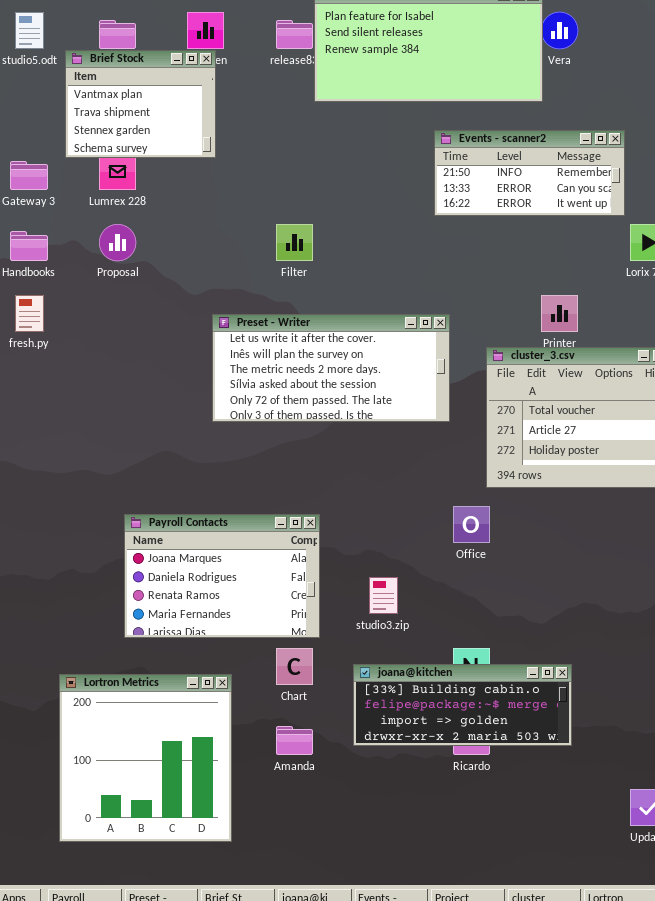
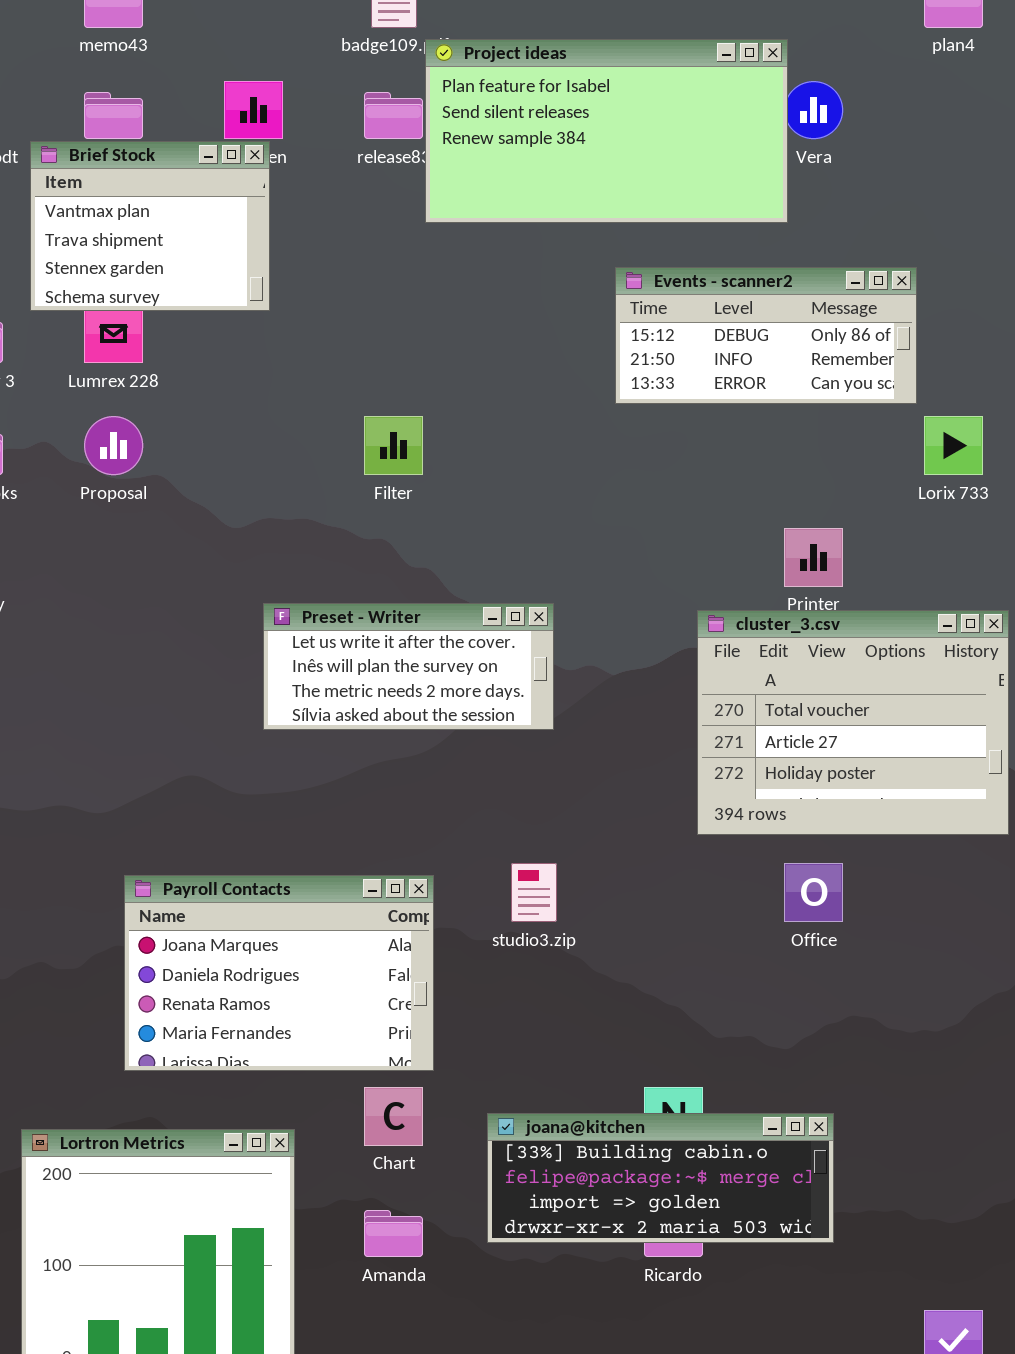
Events - scanner2: [434,130,625,216] -> [615,267,917,404], scrolled up 1 row
Preset - Writer: [212,314,450,422] -> [263,603,554,730], resized
Office: [453,506,490,543] -> [784,863,843,922], moved
studio3.zip: [369,577,398,614] -> [511,863,557,922], moved

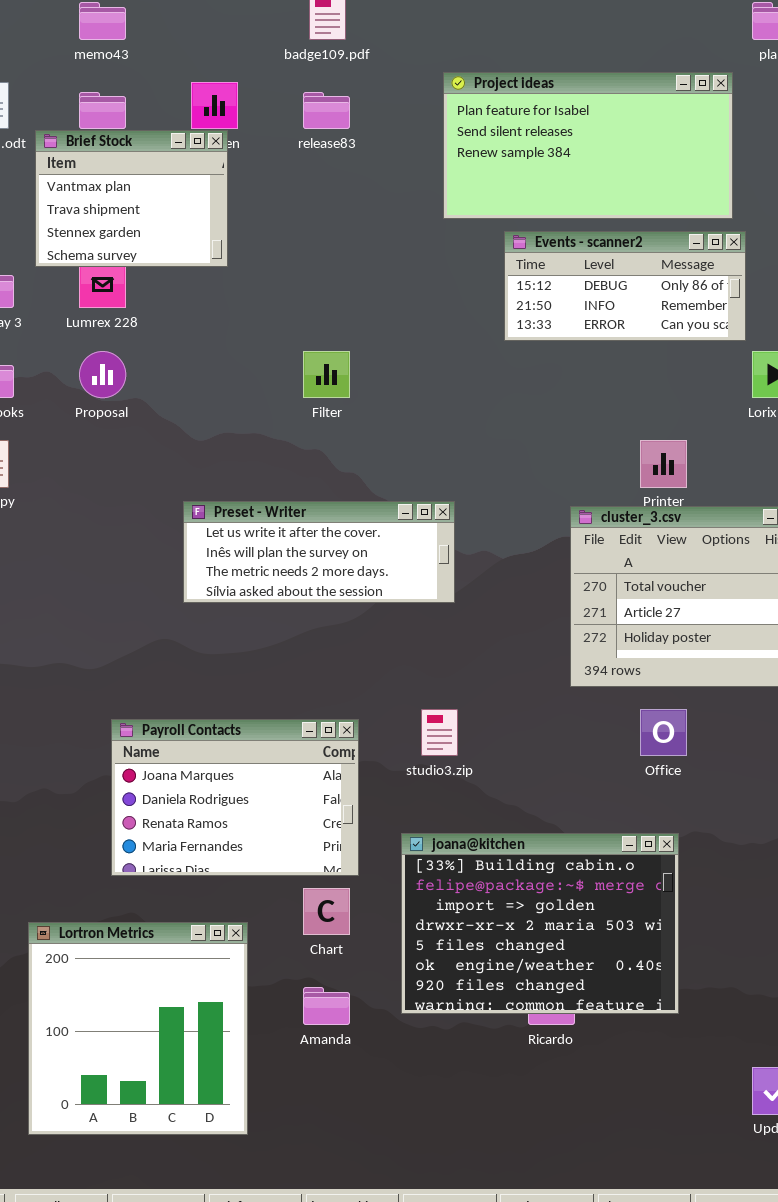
Project ideas: [425,39,788,223] -> [443,72,733,219], moved
Preset - Writer: [263,603,554,730] -> [183,501,455,603], resized
joana@kitchen: [487,1113,834,1243] -> [401,833,679,1014], resized

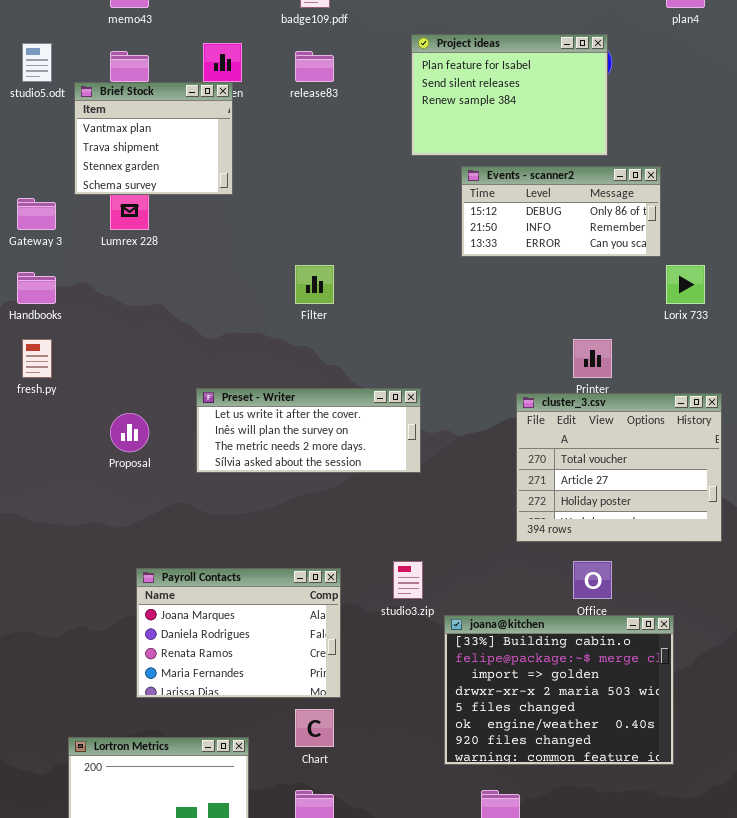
Project ideas: [443,72,733,219] -> [411,34,608,156], resized
Proposal: [79,351,126,398] -> [110,413,149,452], moved
joana@kitchen: [401,833,679,1014] -> [444,615,674,765], moved

